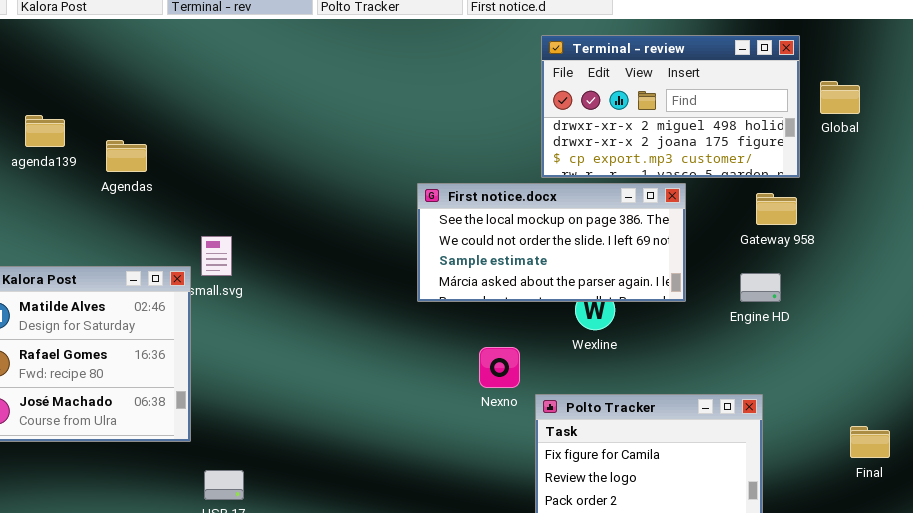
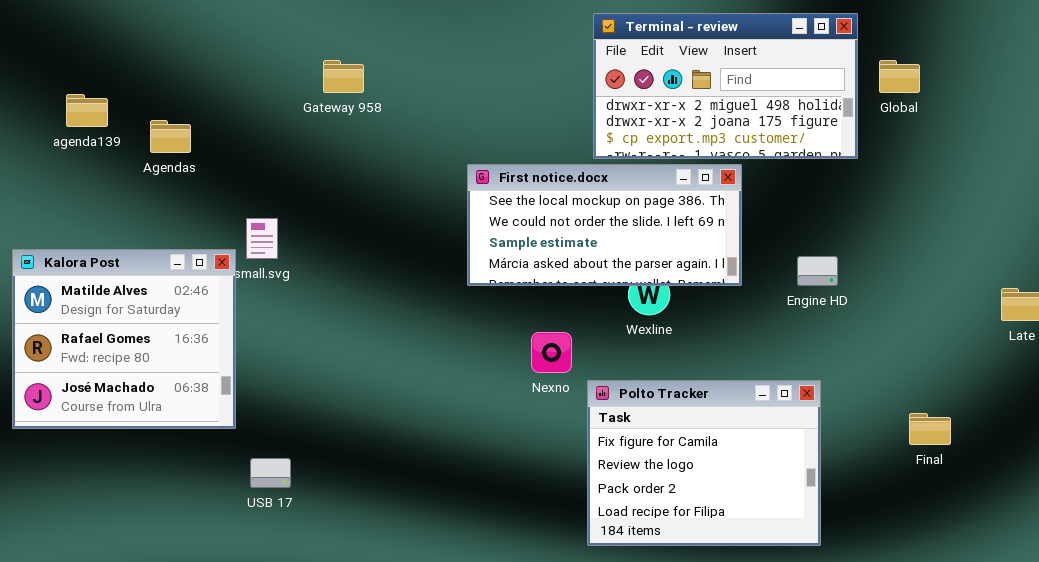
Gateway 958: [756,193,797,225] -> [323,60,364,93], moved

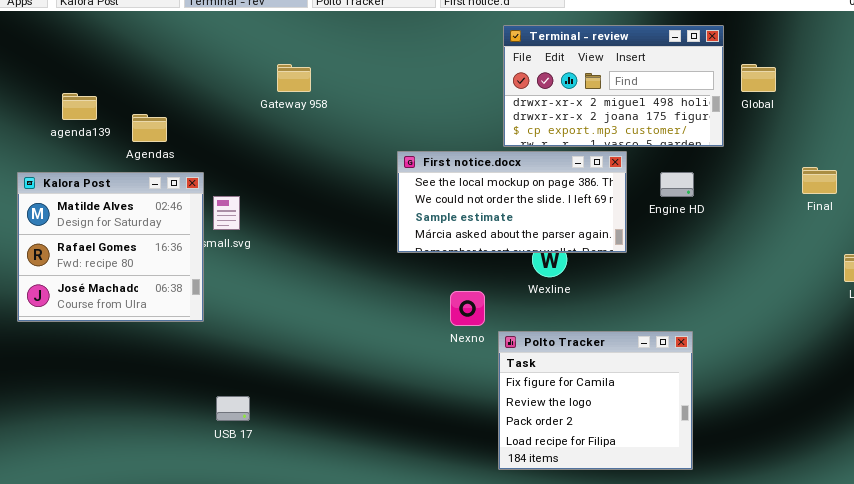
Kalora Post: [12,249,236,429] -> [17,172,204,322], moved
Engine HD: [797,256,838,286] -> [660,172,694,197], moved
Final: [909,413,951,445] -> [802,167,837,194], moved

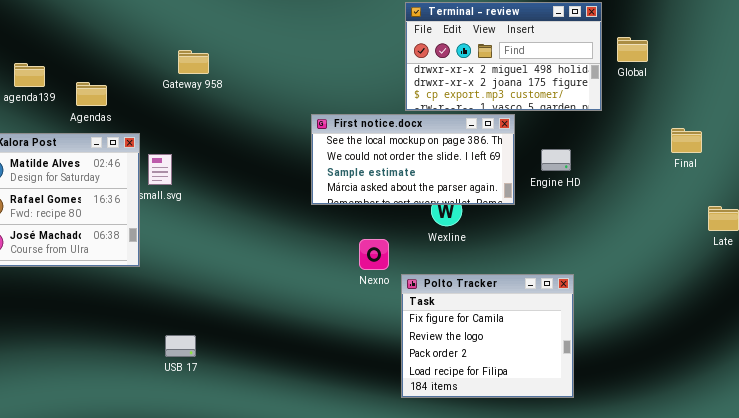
Gateway 958: [277,64,311,92] -> [178,50,209,74], moved
Engine HD: [660,172,694,197] -> [541,149,571,171], moved
USB 17: [216,396,250,421] -> [165,335,196,357], moved

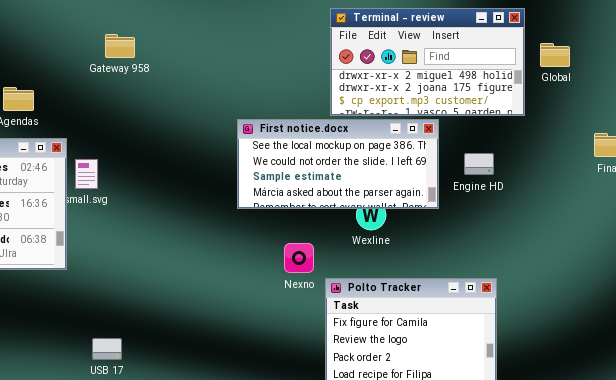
Gateway 958: [178,50,209,74] -> [105,34,135,58], moved

